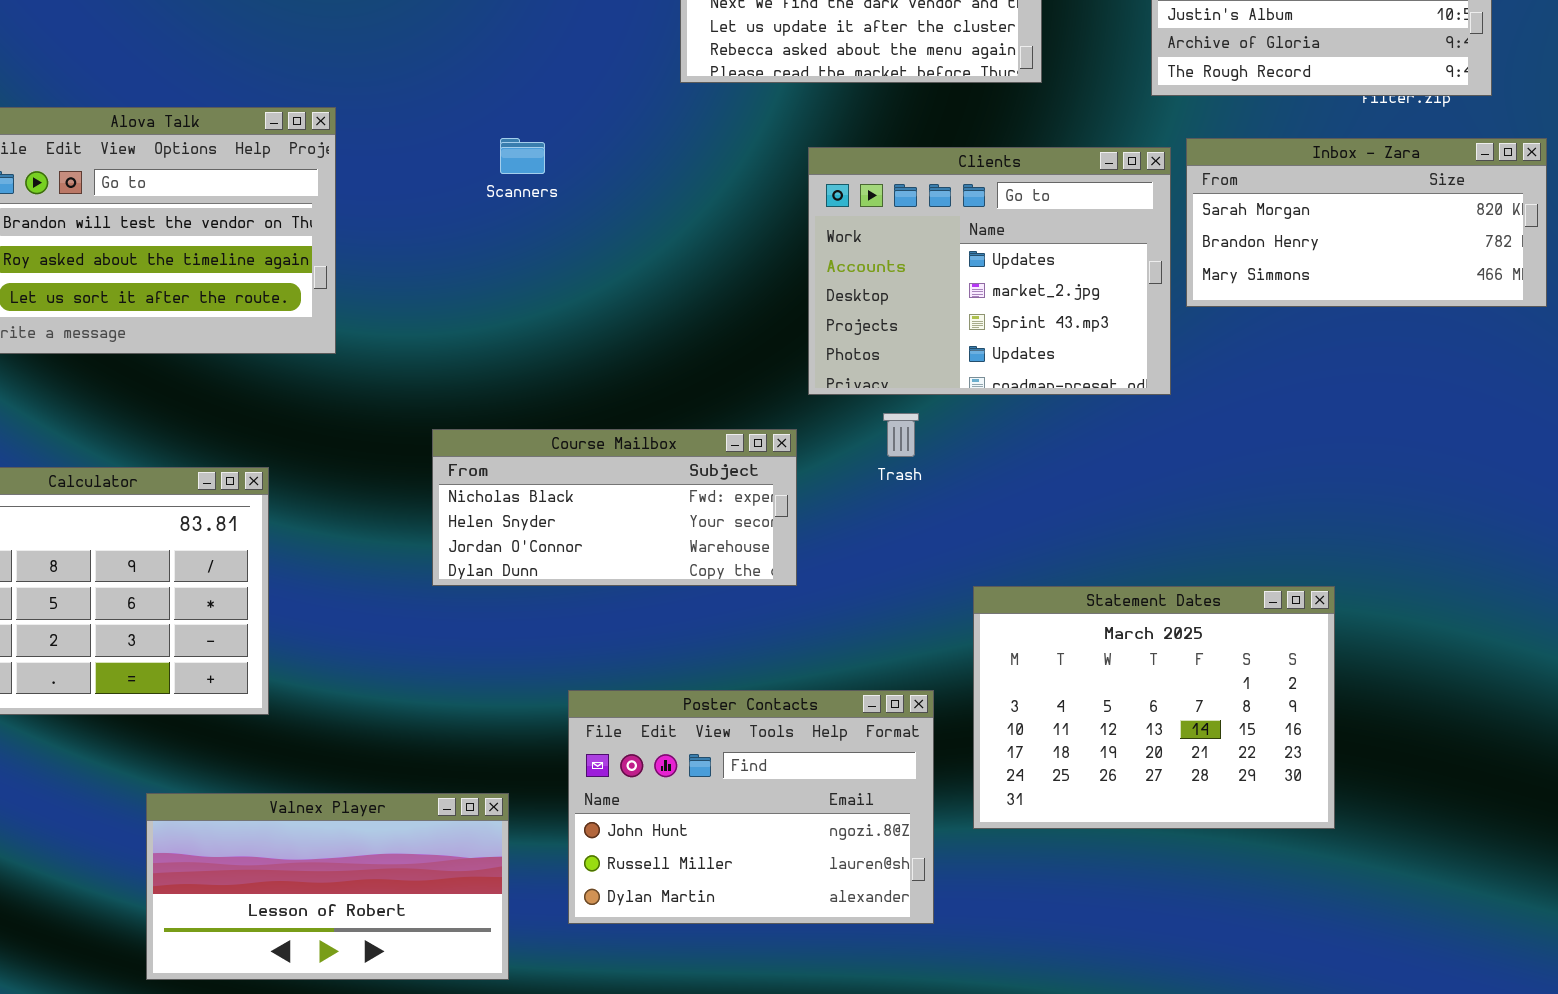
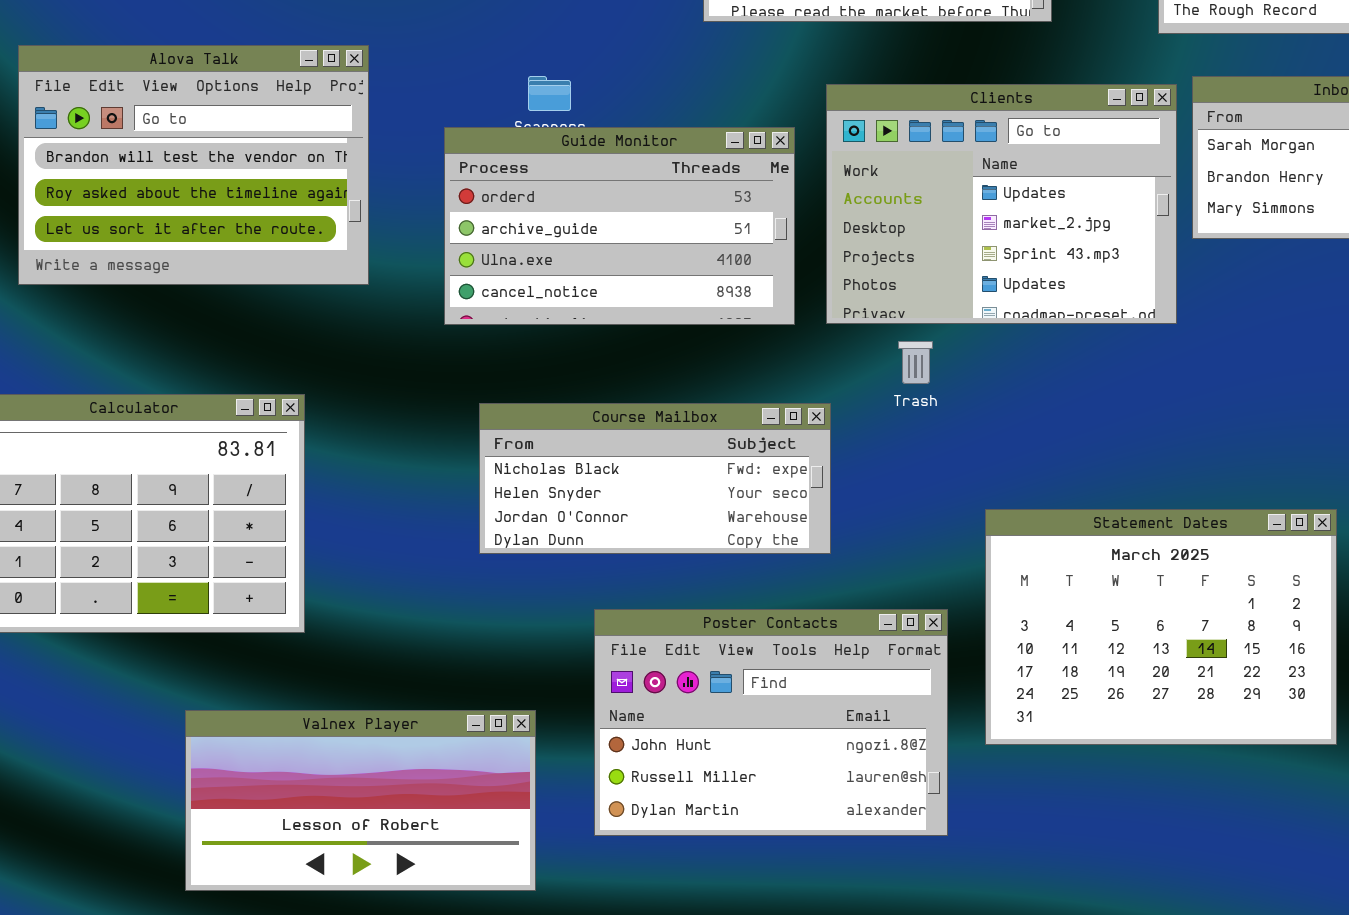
Guide Monitor: none -> [444,127,795,325], opened
Course Mailbox: [432,429,797,586] -> [479,403,831,554], moved

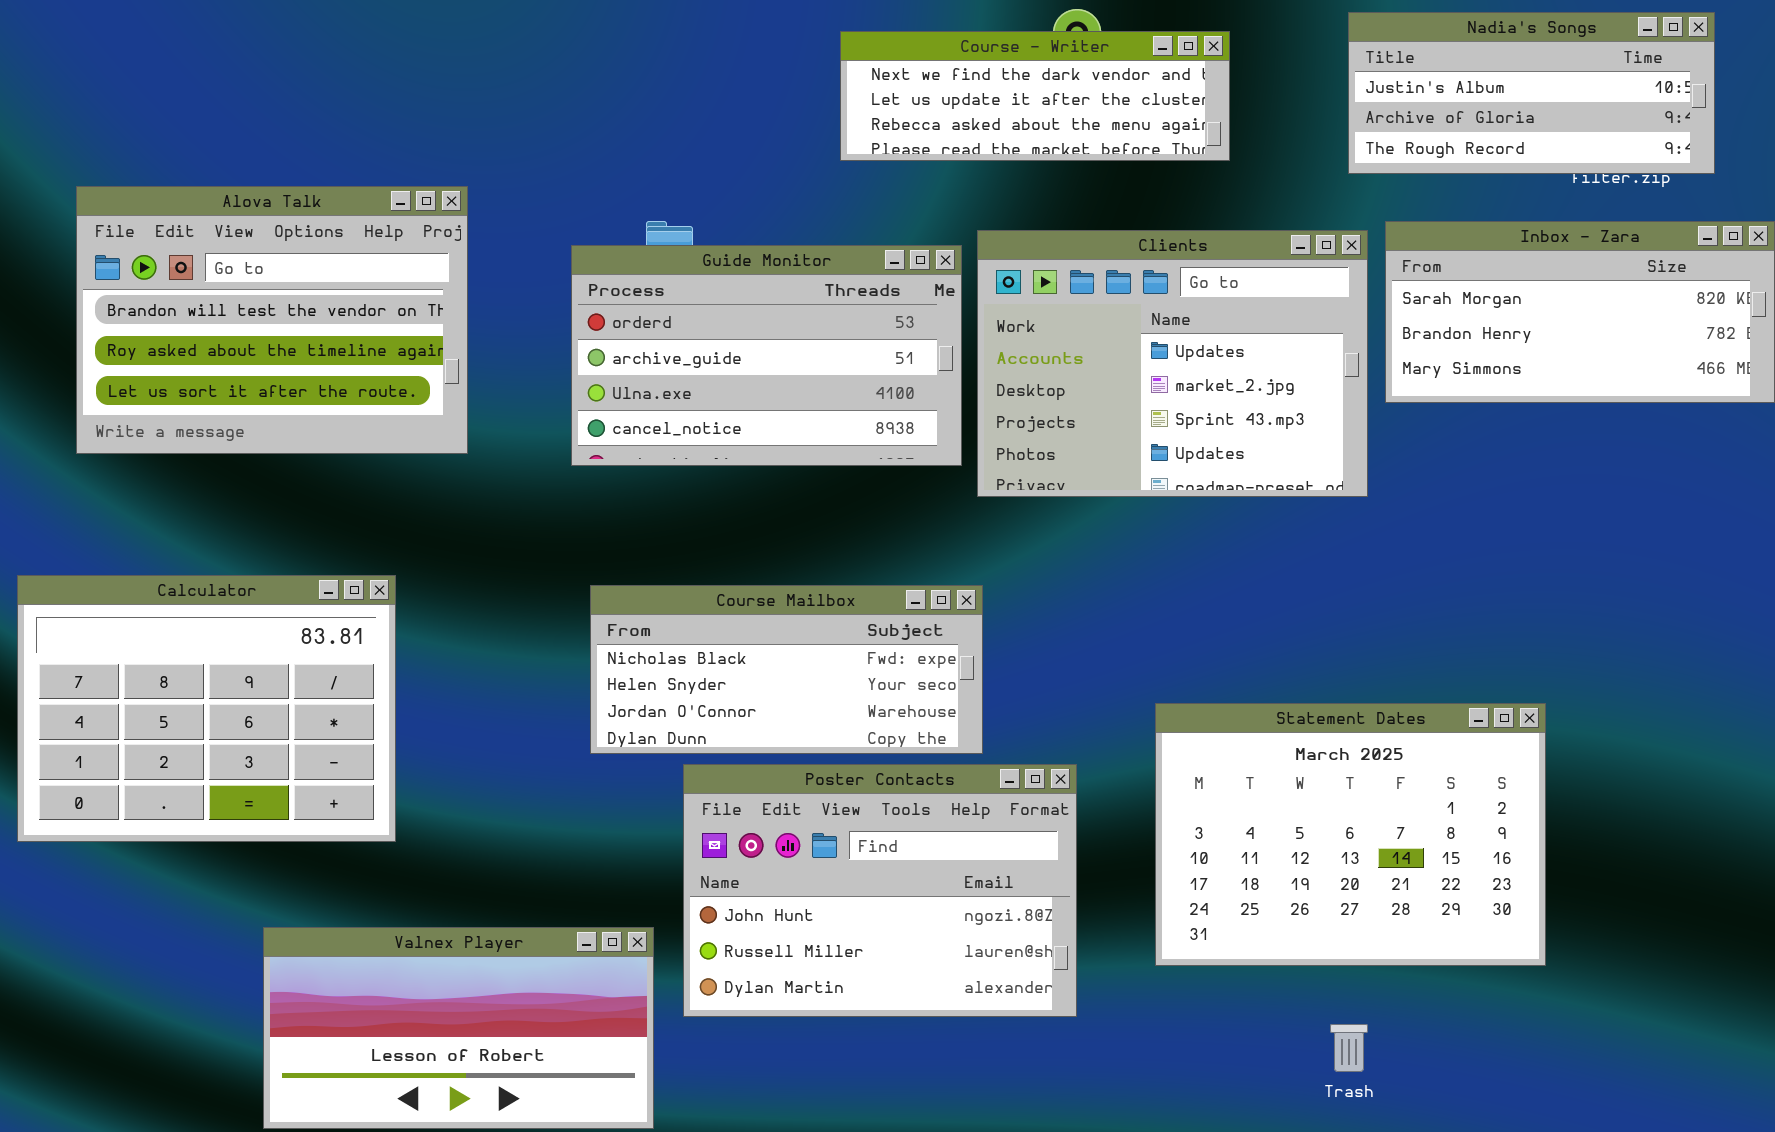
Guide Monitor: [444,127,795,325] -> [571,245,962,466], moved
Trash: [898,341,933,384] -> [1330,1024,1368,1072], moved
Poster Contacts: [594,609,948,836] -> [683,764,1077,1017], moved

